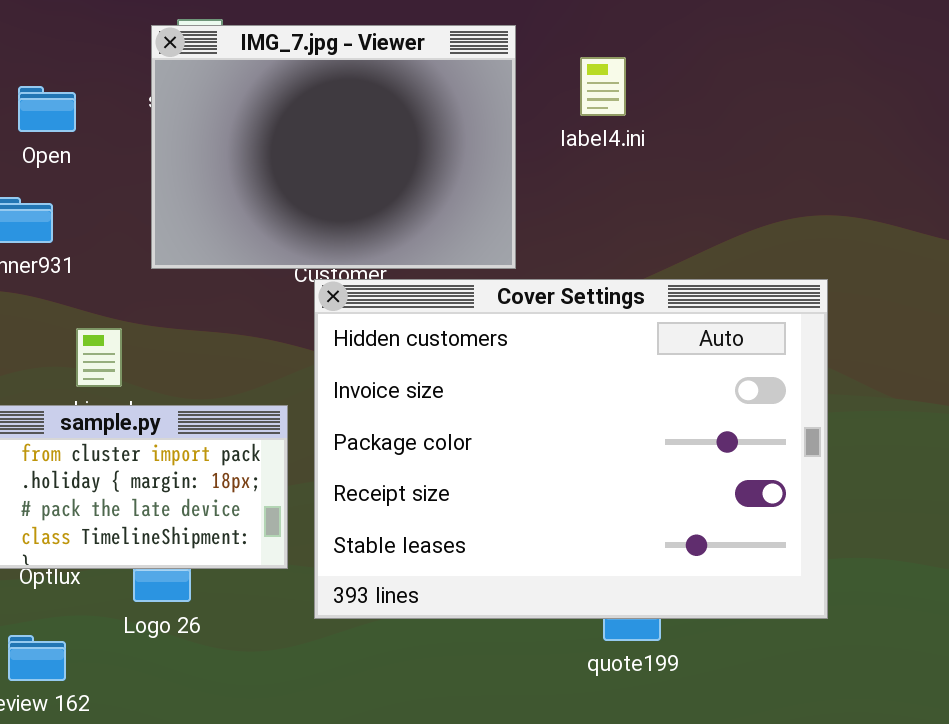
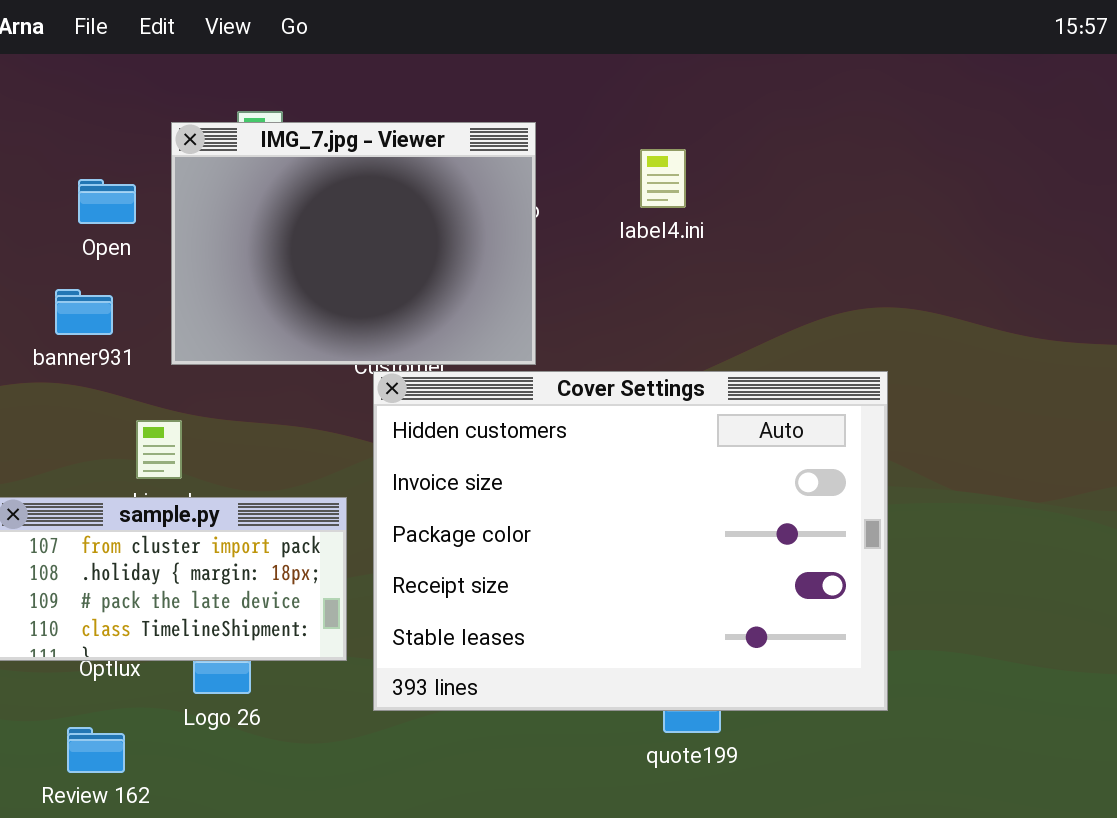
IMG_7.jpg - Viewer: [151,25,516,269] -> [171,122,536,365], moved

